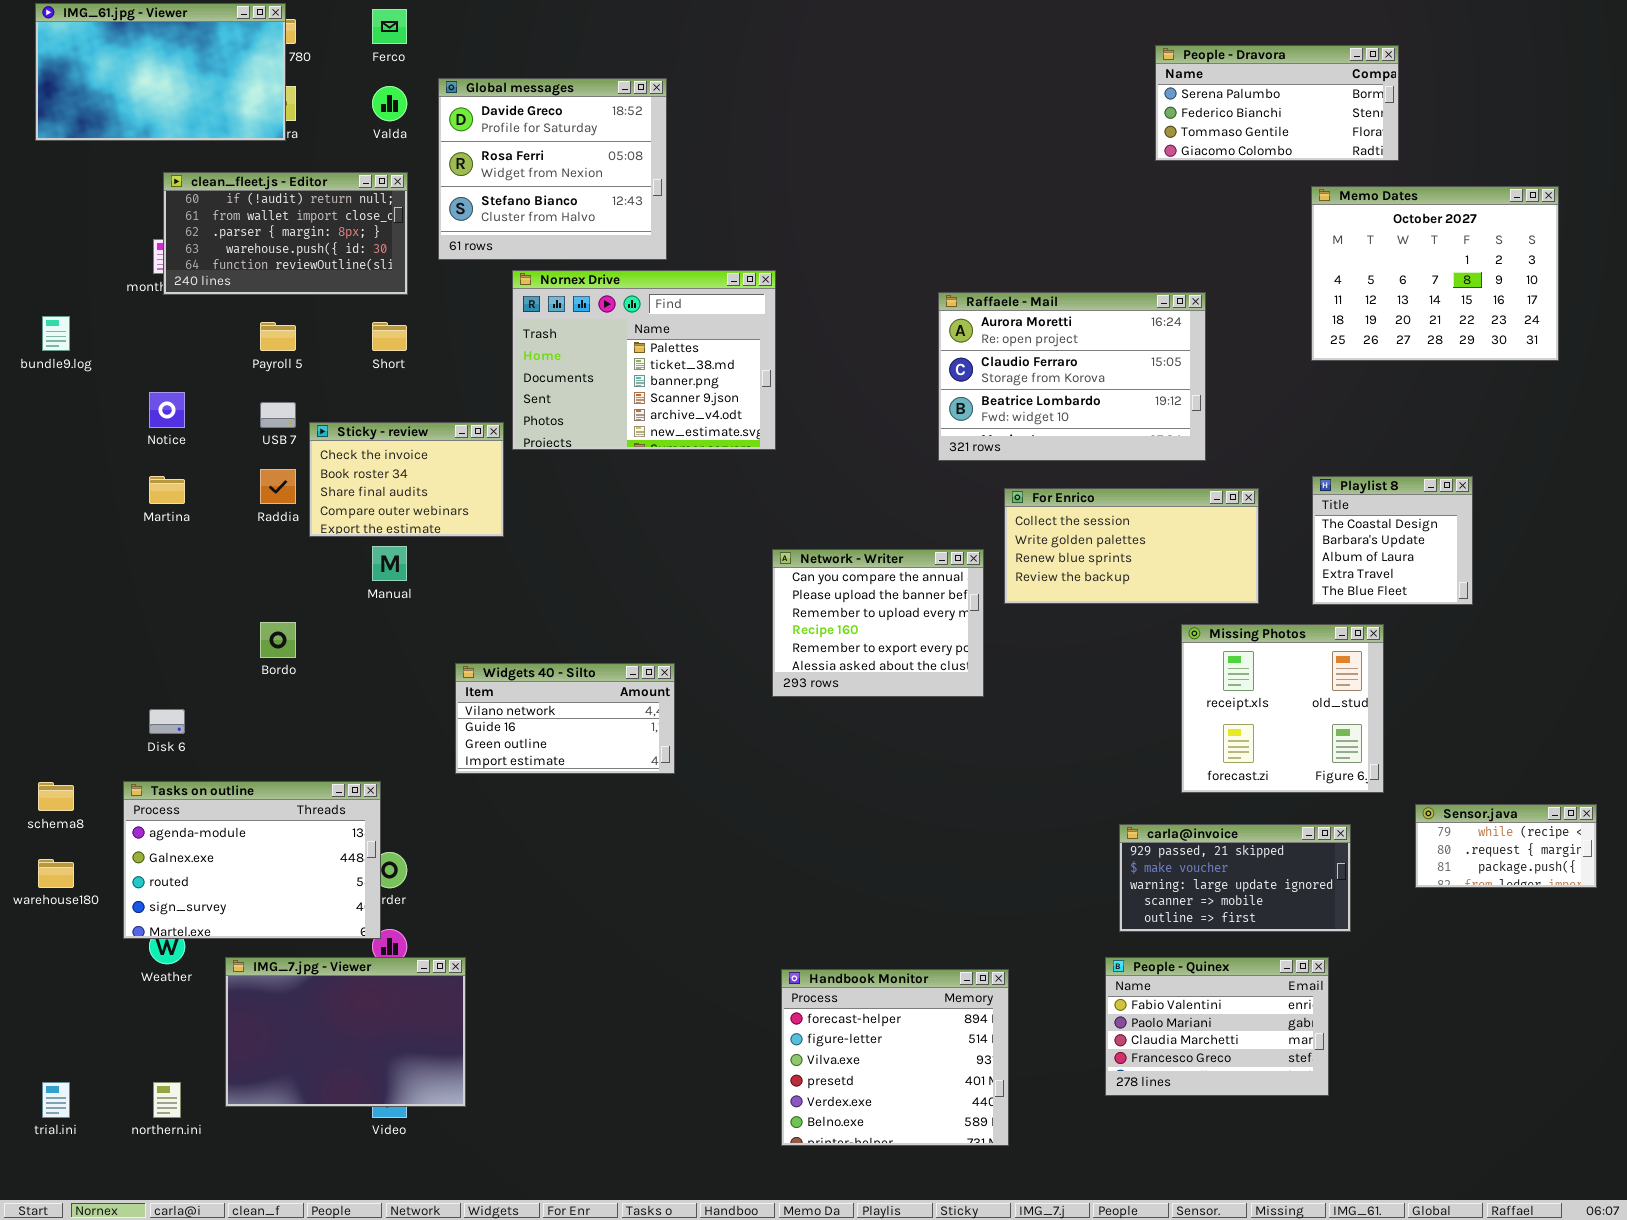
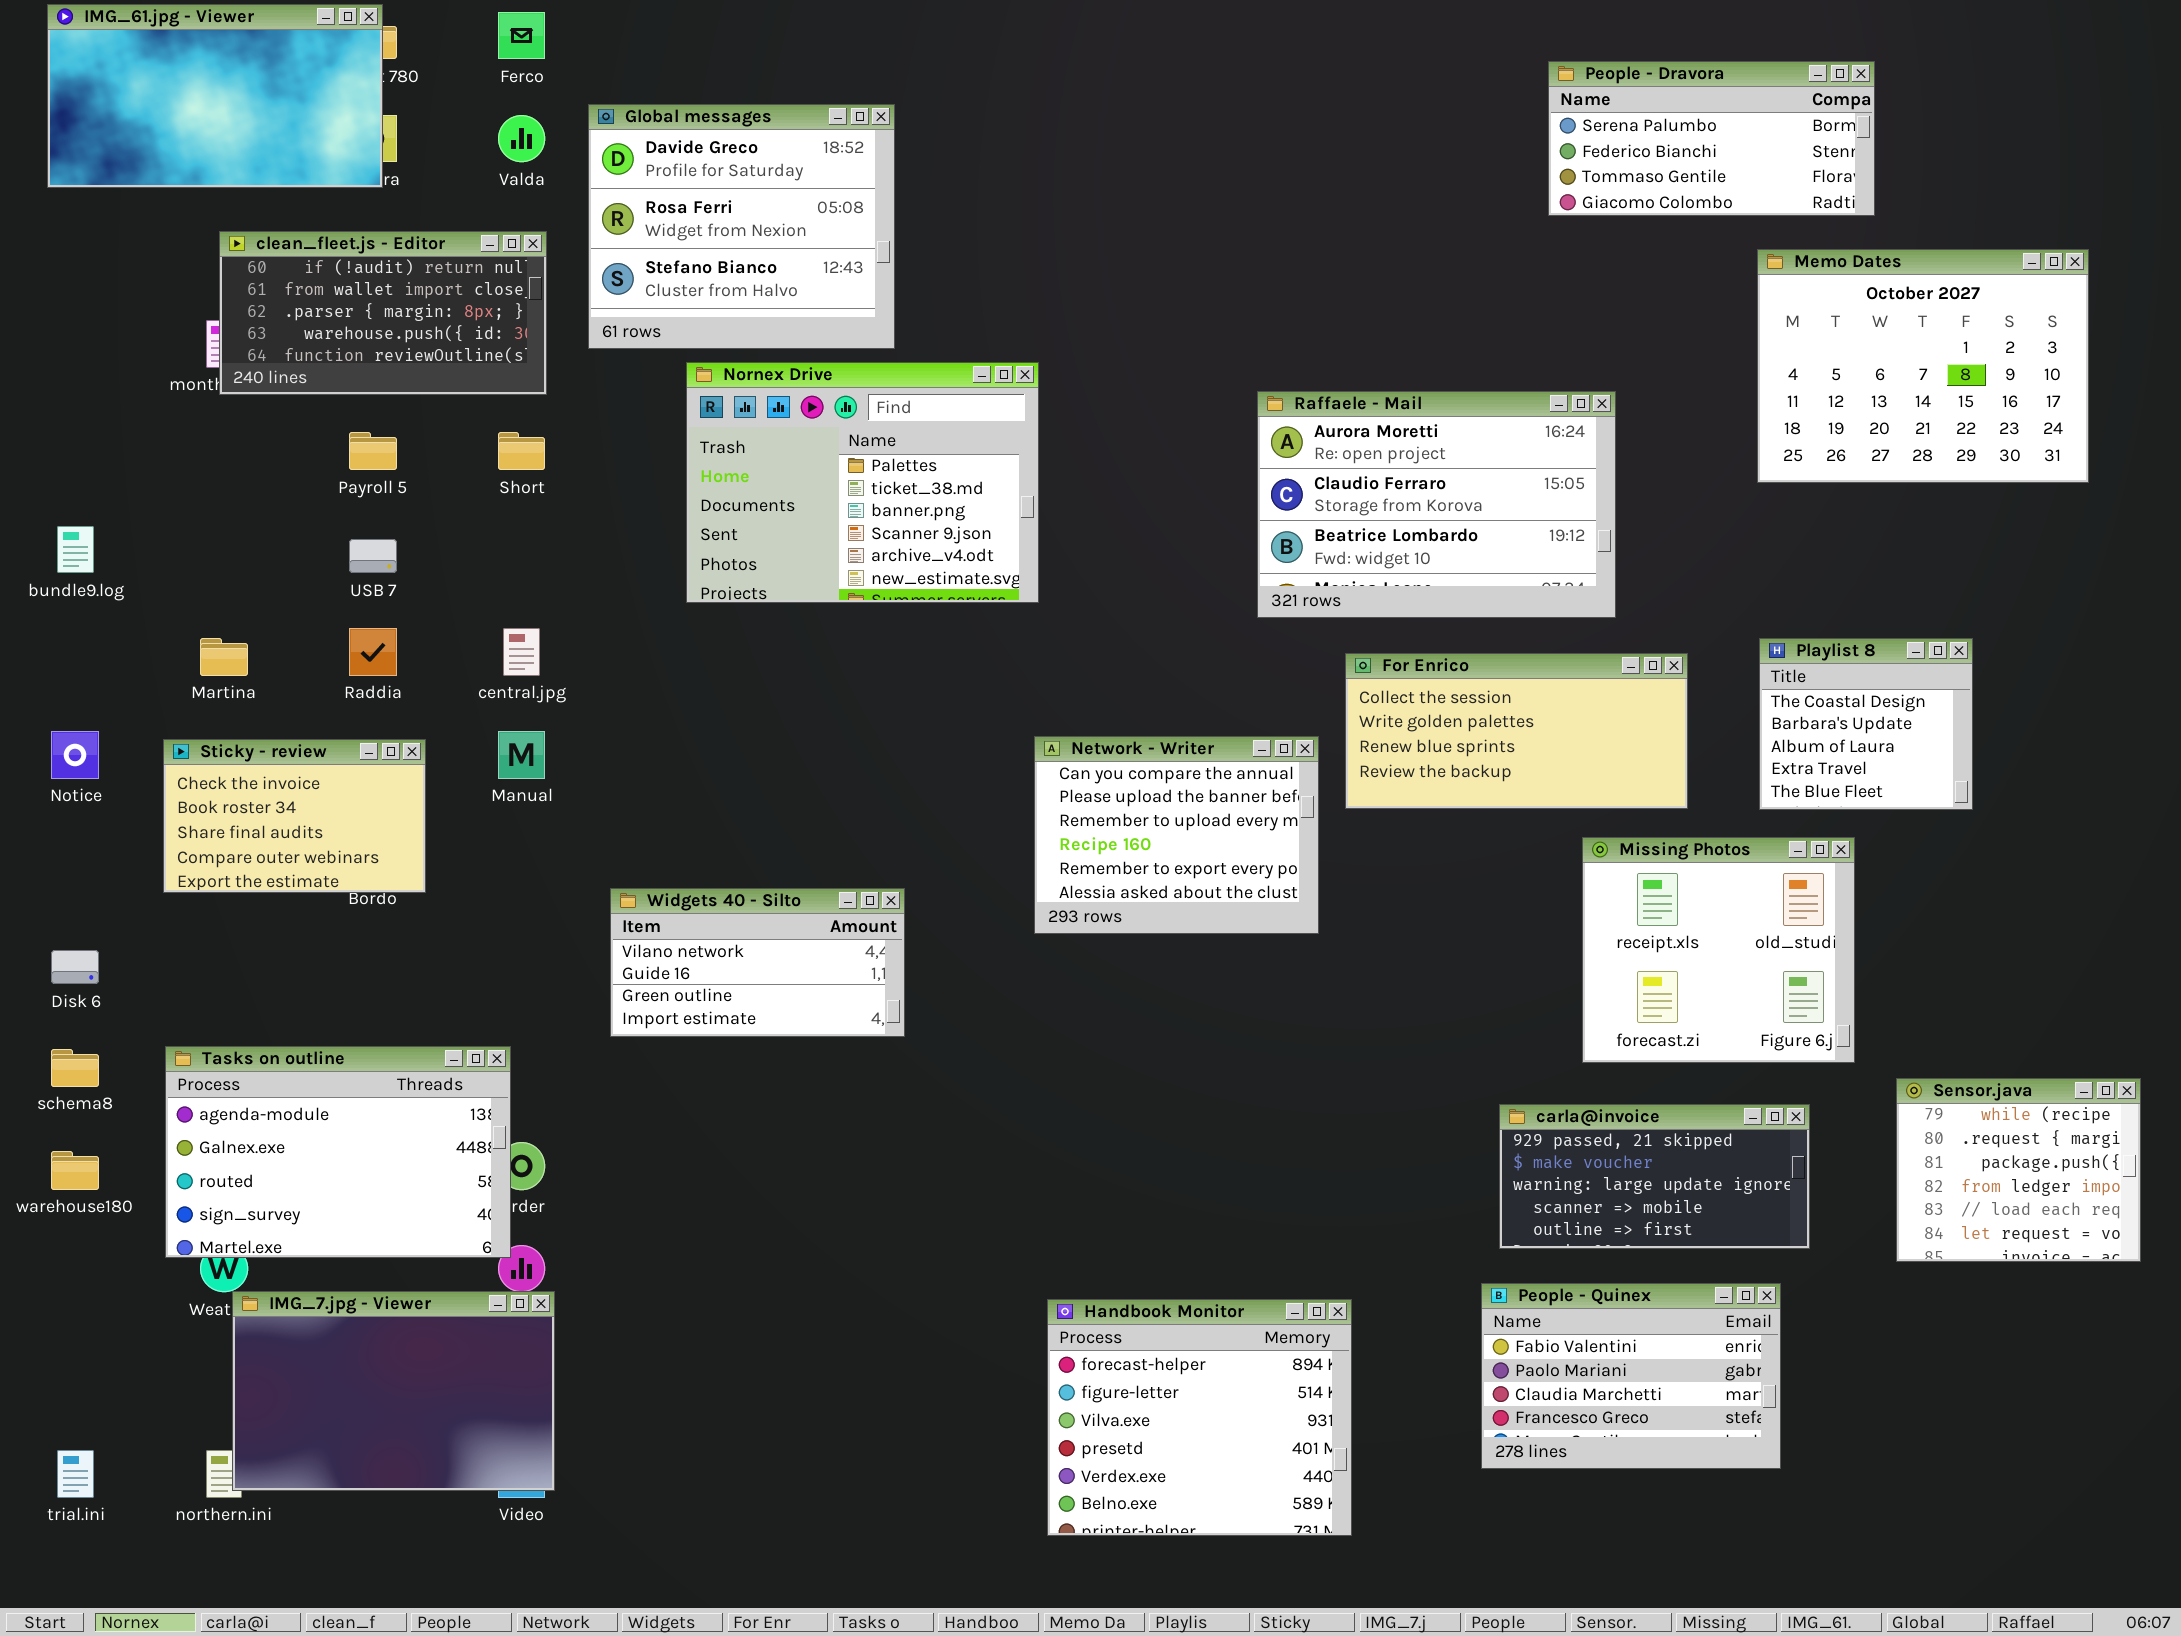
bundle9.log: [42,316,70,351] -> [57,526,94,573], moved
Notice: [149,392,185,428] -> [51,731,99,779], moved
Sticky - review: [309,422,504,537] -> [163,739,426,893], moved
Disk 6: [149,709,185,734] -> [51,950,99,984], moved
Sensor.java: [1415,804,1597,888] -> [1896,1078,2141,1262], resized
IMG_7.jpg - Viewer: [225,957,466,1107] -> [232,1291,555,1491], moved

